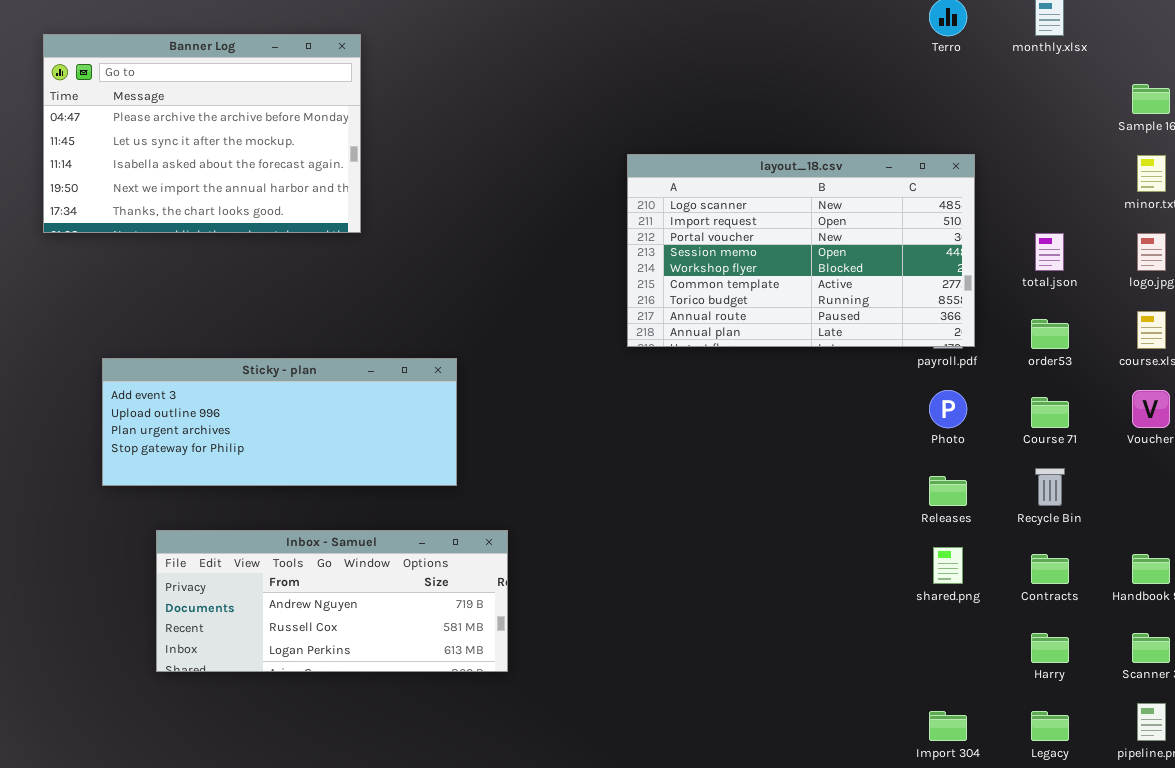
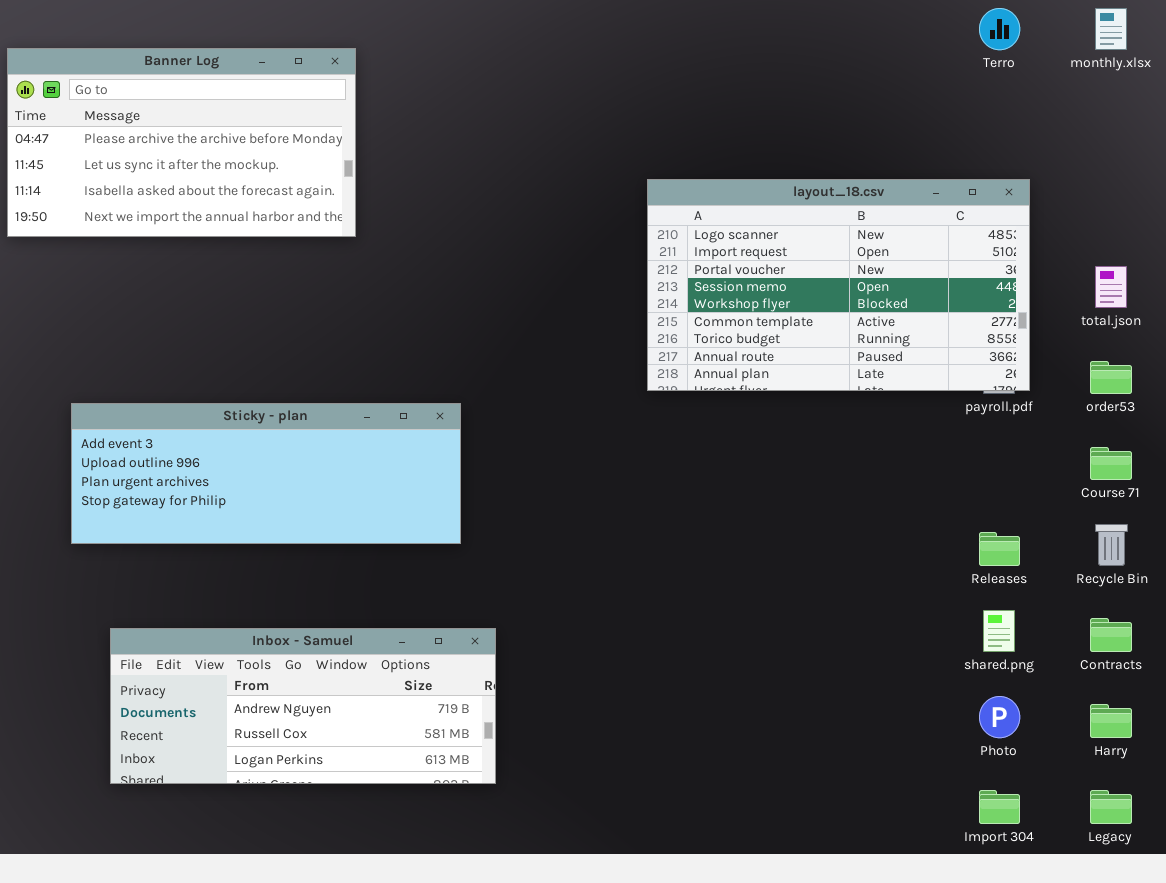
Banner Log: [43,34,361,233] -> [7,48,356,237], resized
Photo: [929,390,967,428] -> [979,696,1020,738], moved
Inbox - Samuel: [156,530,508,672] -> [110,628,496,784], moved

